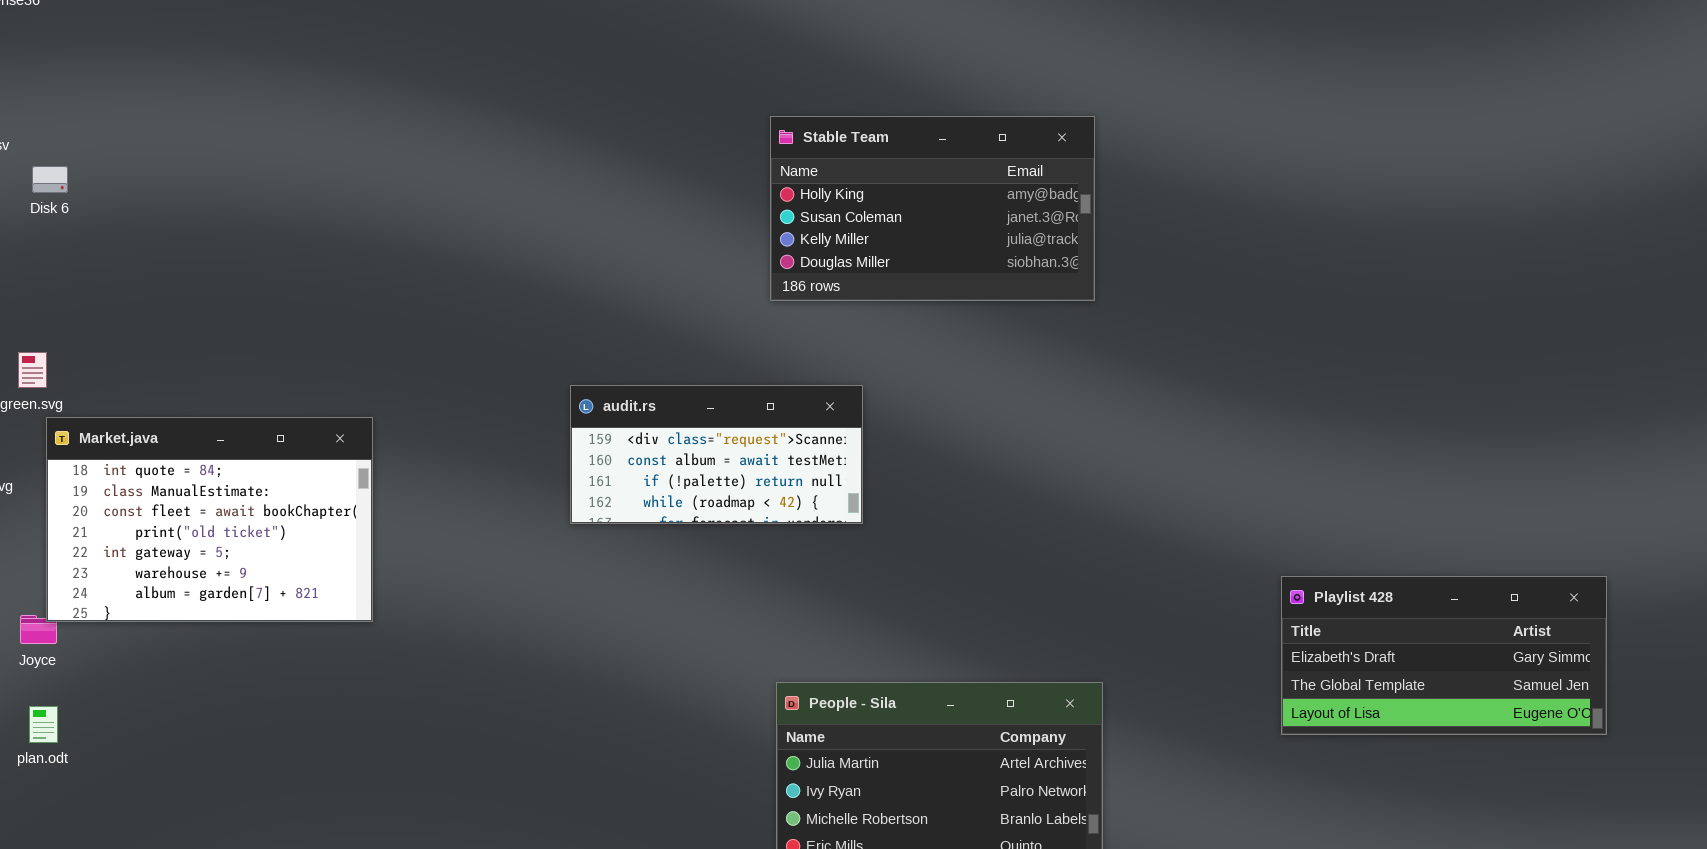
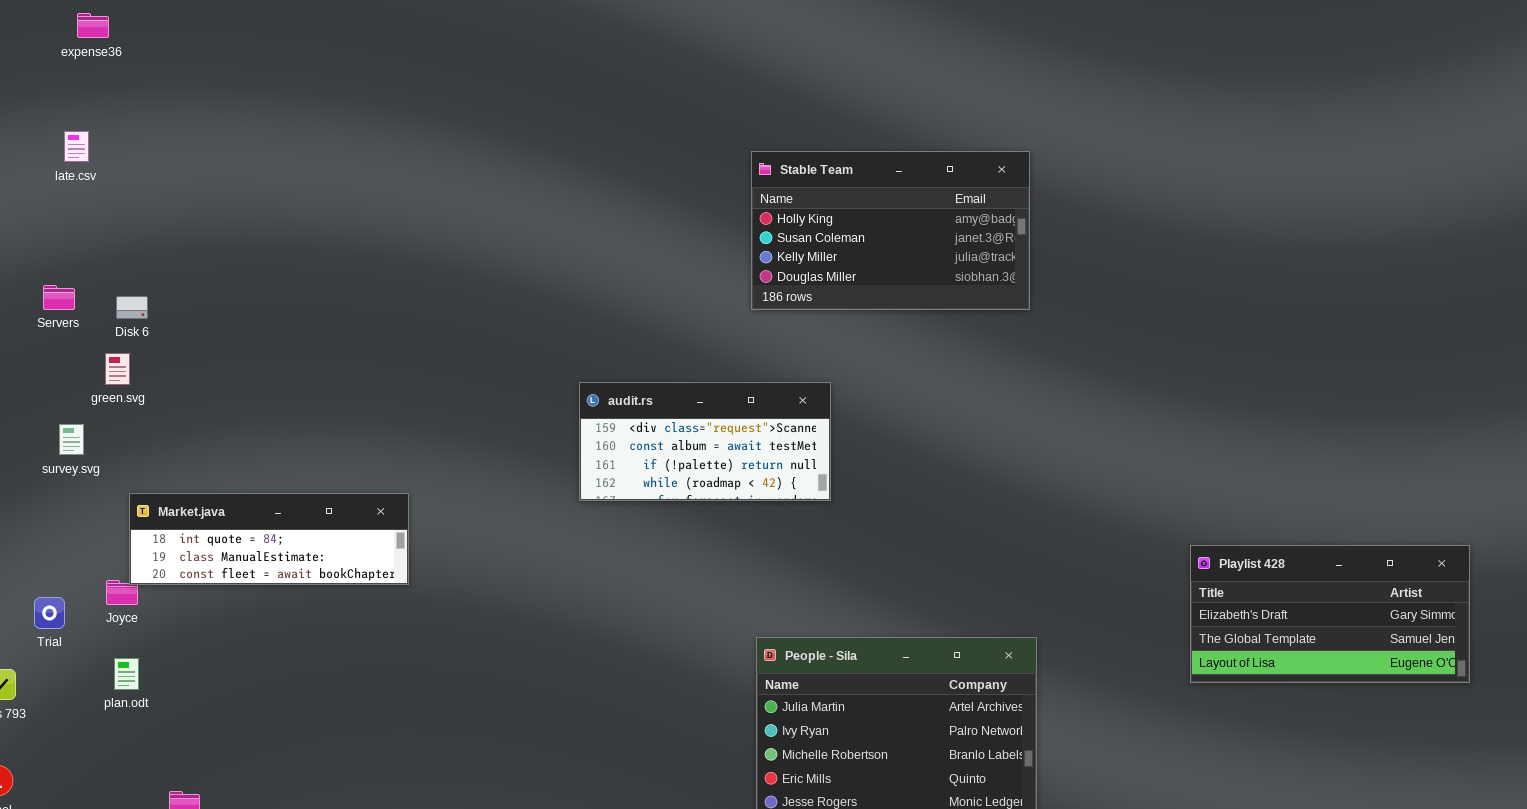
Disk 6: [32,166,68,193] -> [116,296,148,319], moved
Market.java: [46,417,373,622] -> [129,493,409,585], resized

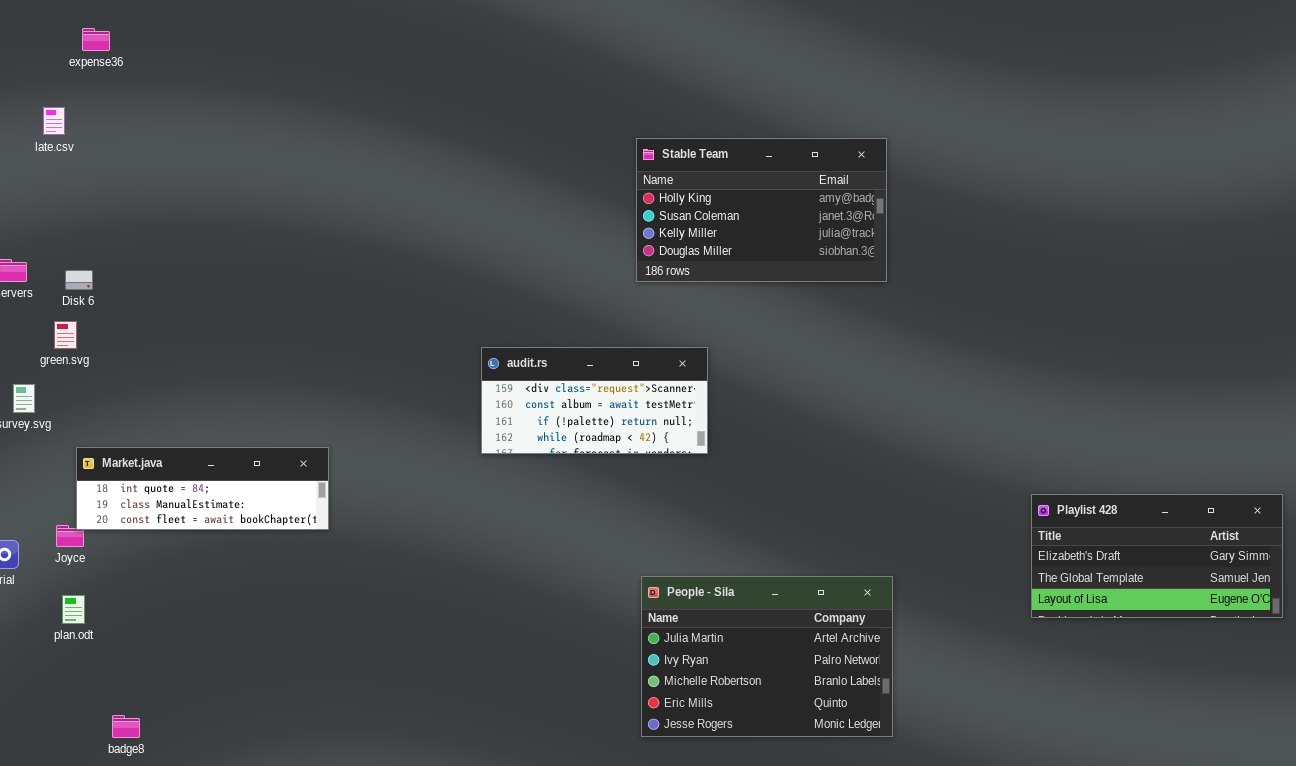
expense36: [77,13,109,38] -> [82,28,110,51], moved
late.csv: [64,131,89,162] -> [43,107,65,135], moved

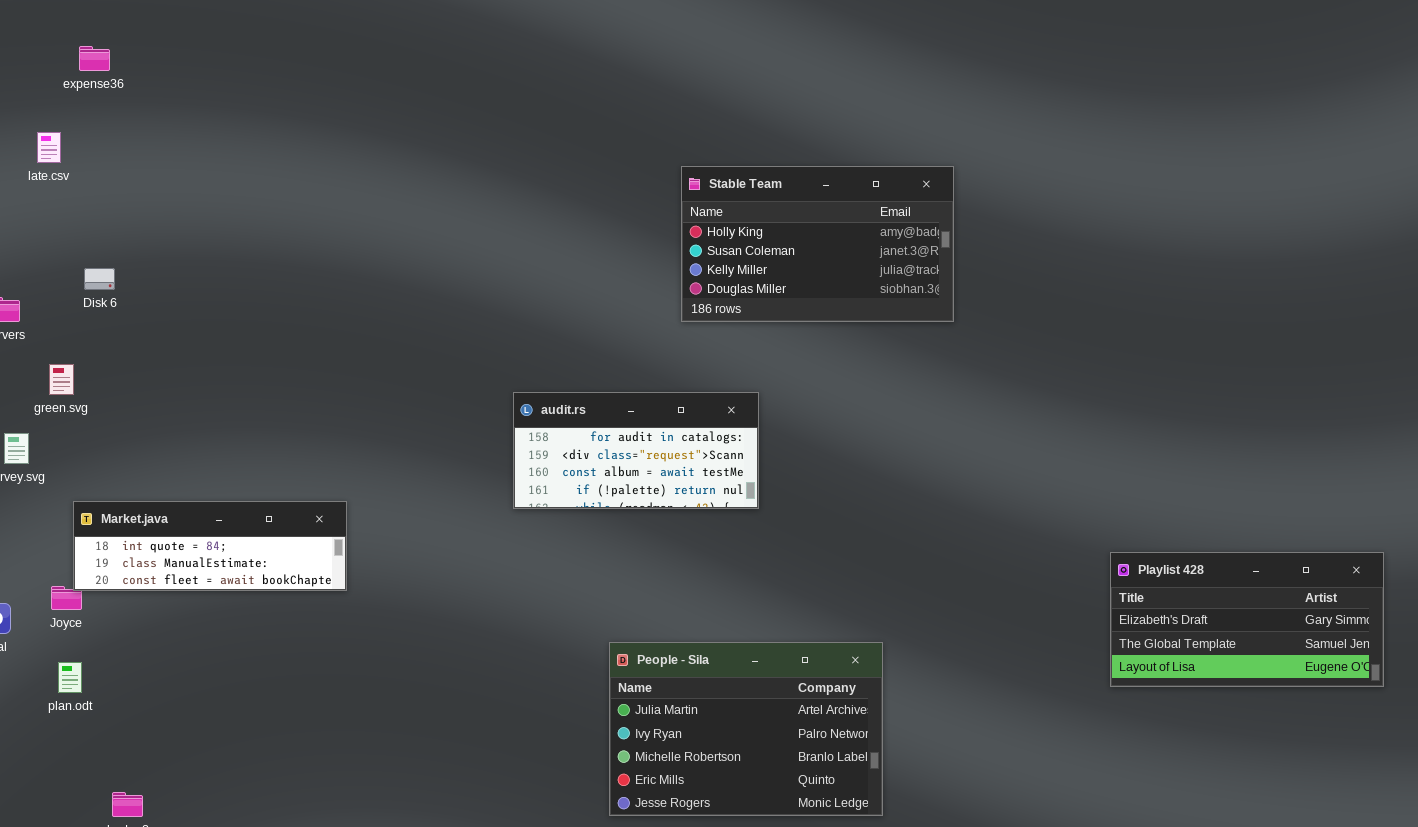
Disk 6: [65,270,93,290] -> [84,268,115,290], moved
audit.rs: [481,347,708,454] -> [513,392,759,509], scrolled up 1 row
People - Sila: [641,576,893,737] -> [609,642,883,816], moved

